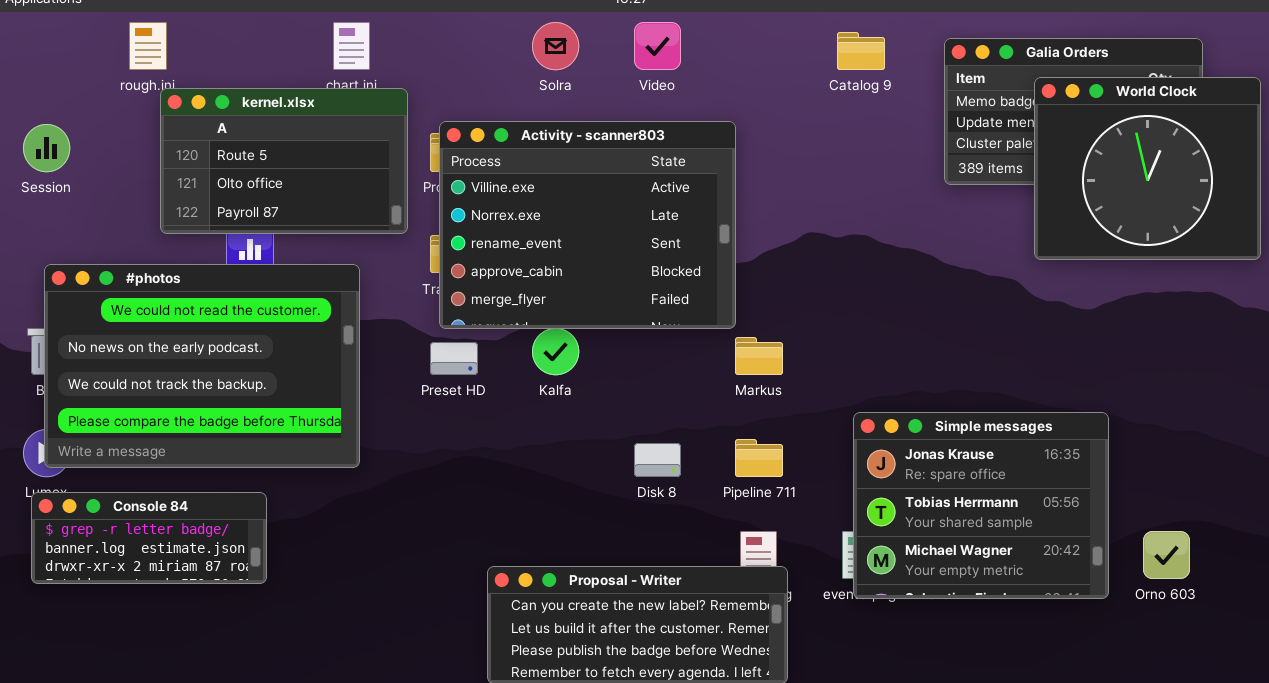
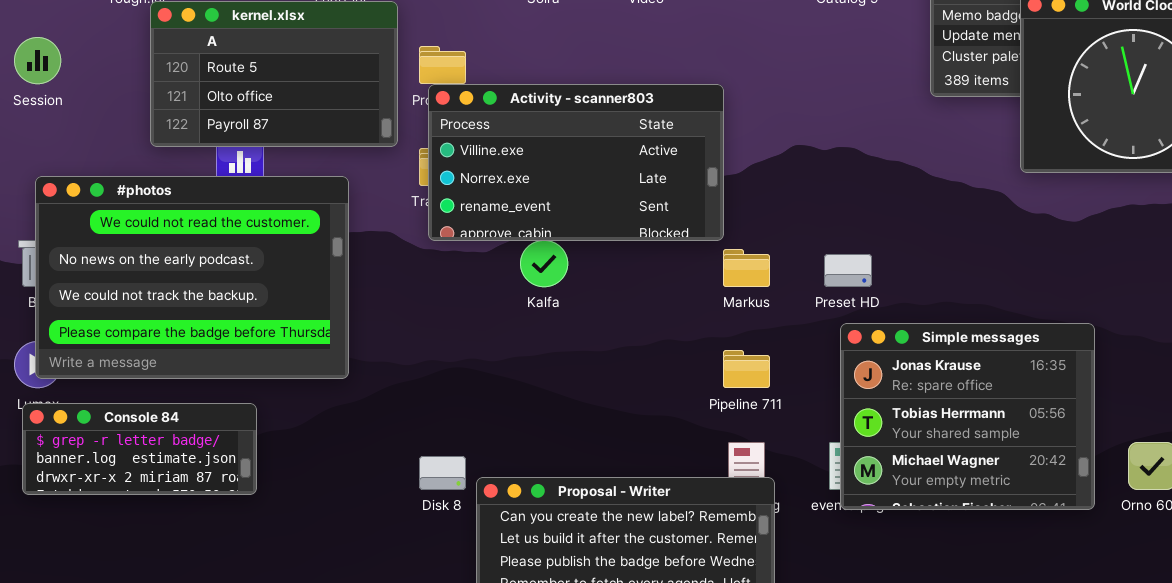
Activity - scanner803: [439,121,736,329] -> [428,84,724,241], resized
Preset HD: [430,342,478,375] -> [824,254,872,287], moved
Disk 8: [634,443,681,477] -> [419,456,466,490], moved

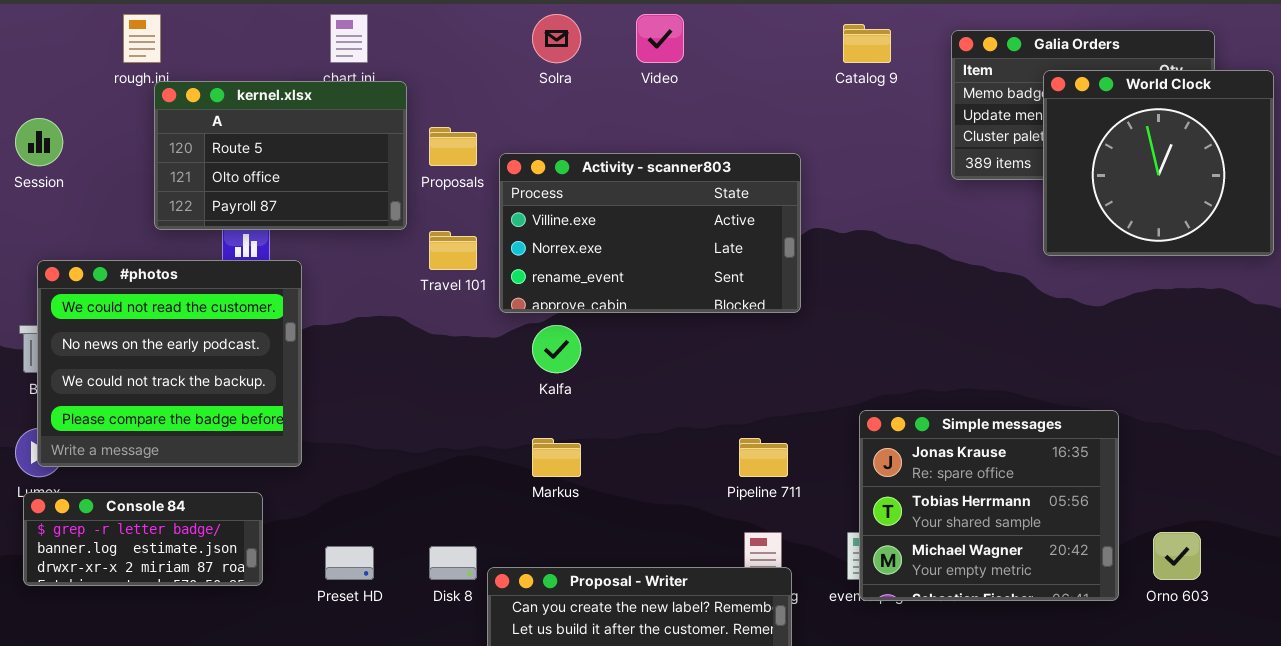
Activity - scanner803: [428,84,724,241] -> [499,153,801,313], moved
#photos: [35,176,349,379] -> [37,260,302,467], resized
Markus: [723,249,770,287] -> [532,438,581,477], moved
Preset HD: [824,254,872,287] -> [325,546,374,580], moved

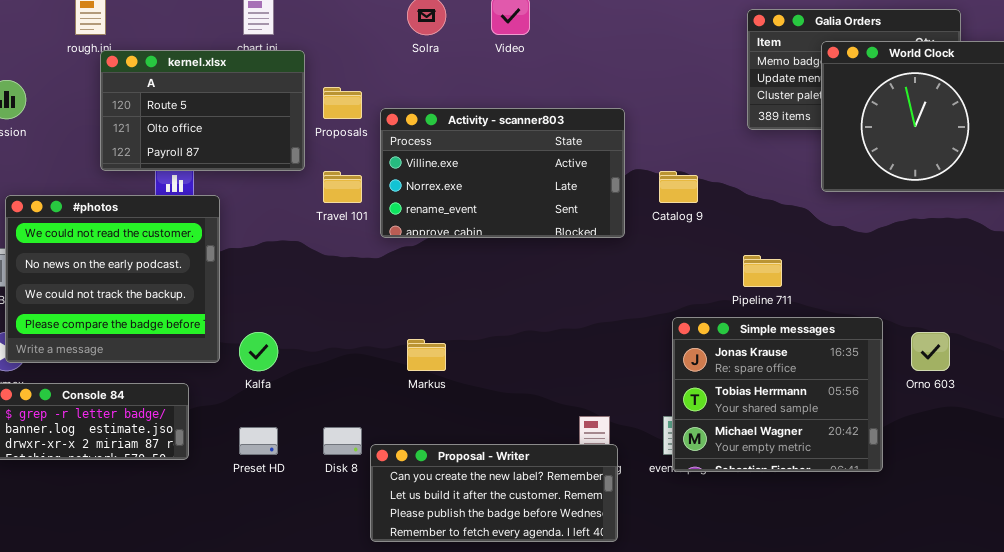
Catalog 9: [843,24,891,63] -> [659,171,698,203], moved
Kalfa: [532,325,581,373] -> [239,332,278,371], moved
Pipeline 711: [739,438,788,477] -> [743,255,782,287], moved
Orno 603: [1153,532,1201,580] -> [911,332,950,371], moved

